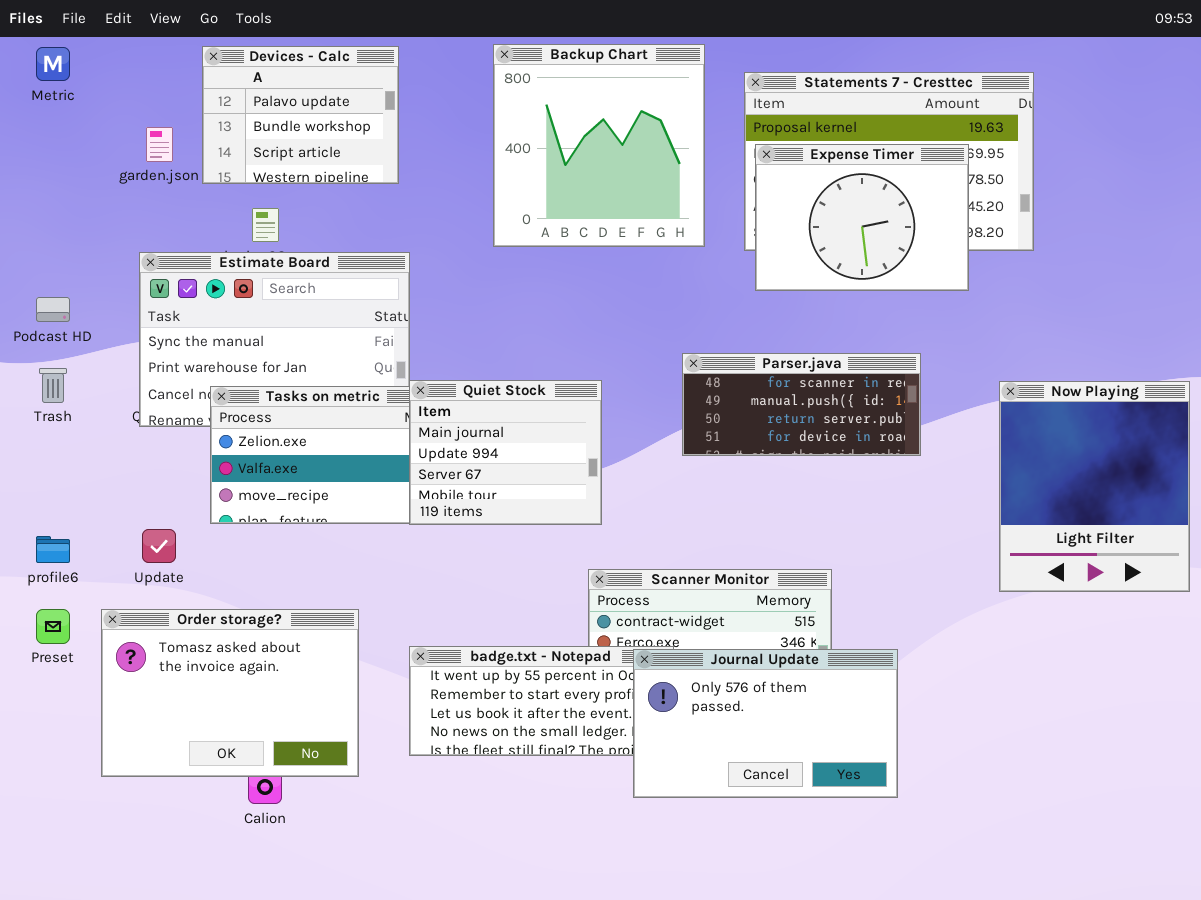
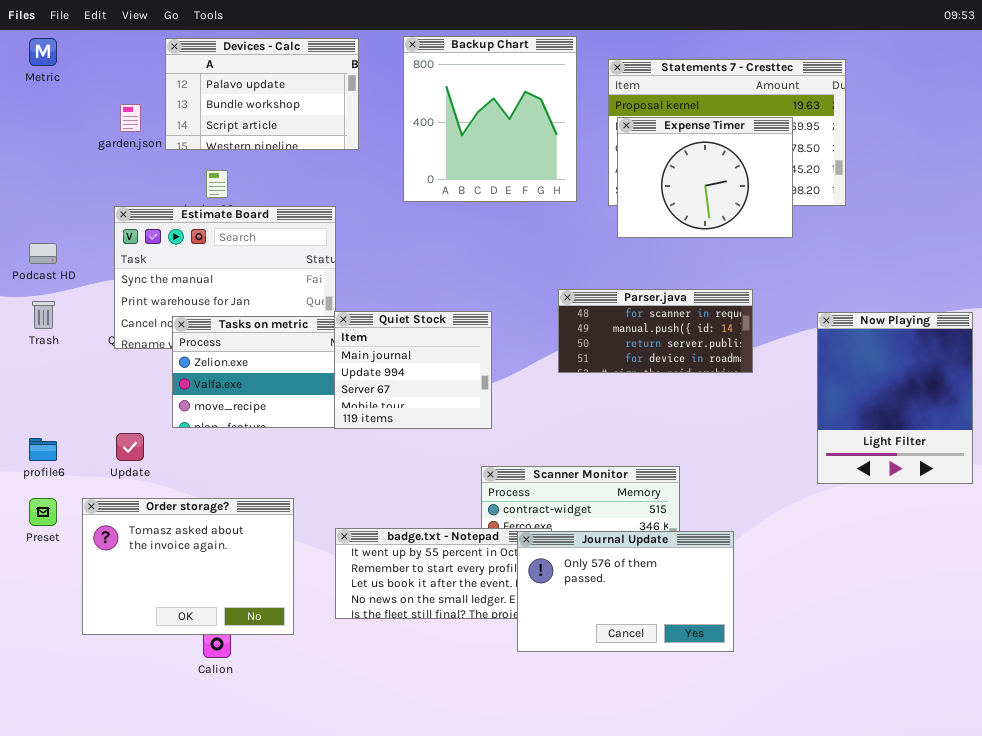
Devices - Calc: [202,46,399,184] -> [165,38,359,150], resized

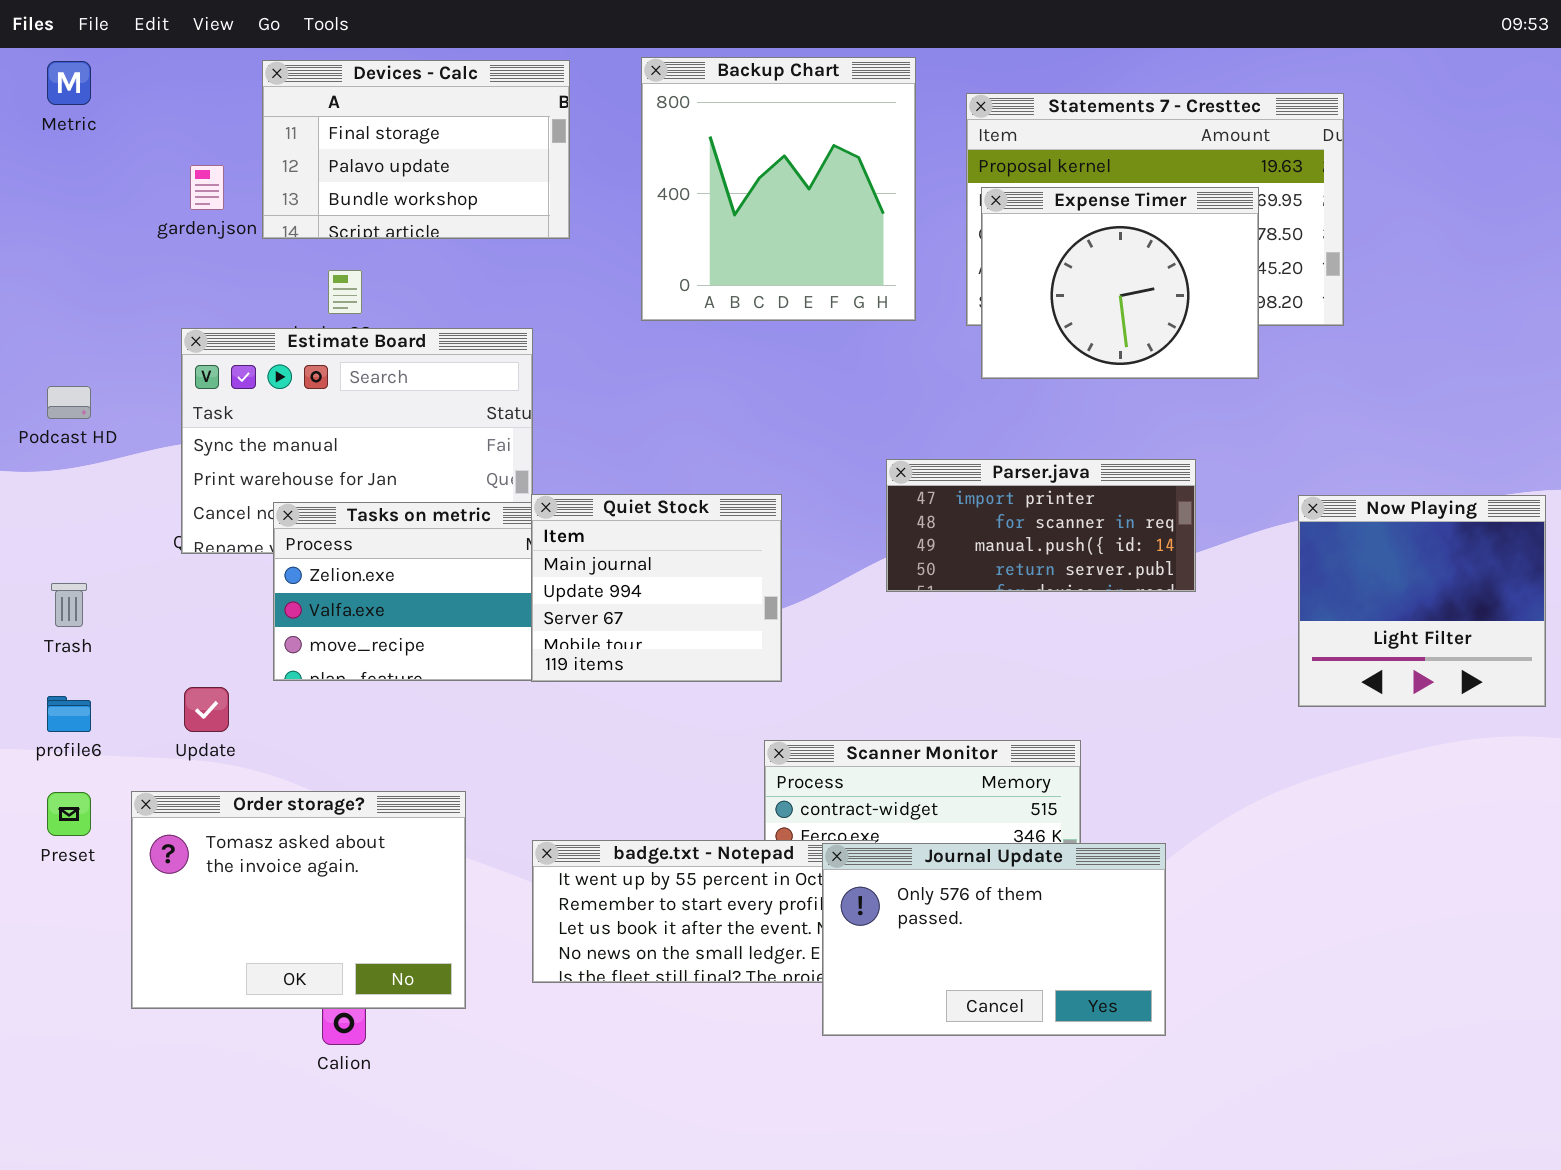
Devices - Calc: [165,38,359,150] -> [262,60,570,239], scrolled up 1 row
Parser.java: [558,289,753,373] -> [886,459,1196,592], scrolled up 1 row
Trash: [32,301,55,329] -> [51,583,87,627], moved
Now Playing: [817,312,973,484] -> [1298,495,1546,707], resized

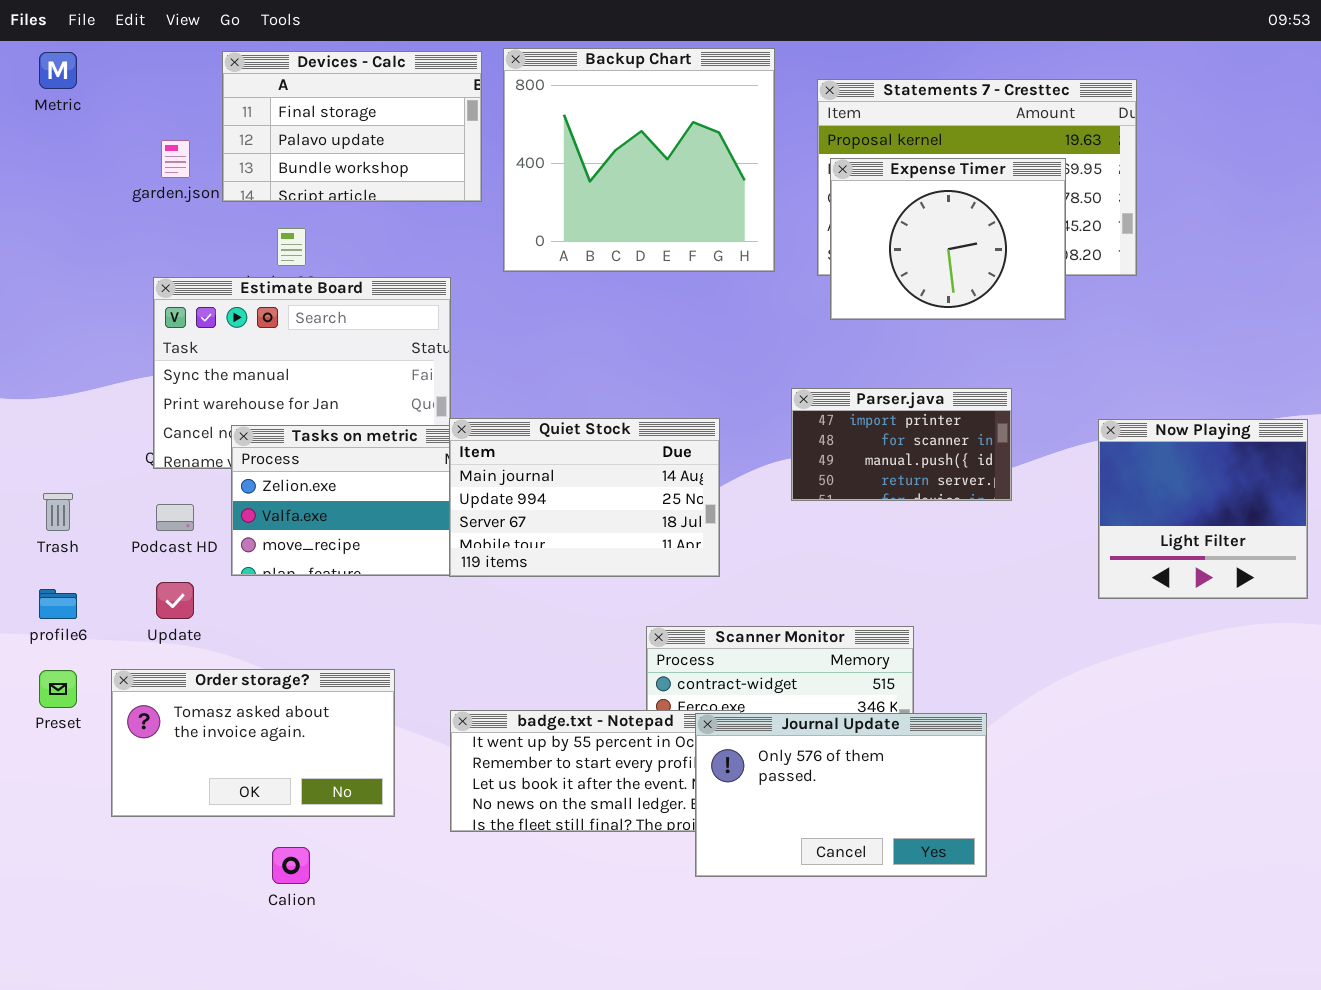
Backup Chart: [641,57,916,321] -> [503,48,775,272], resized
Podcast HD: [47,386,91,419] -> [156,504,194,531], moved
Parser.java: [886,459,1196,592] -> [791,388,1012,501], resized
Quiet Stock: [531,494,782,682] -> [449,418,720,577], resized
Order storage?: [131,791,466,1009] -> [111,669,395,817], resized

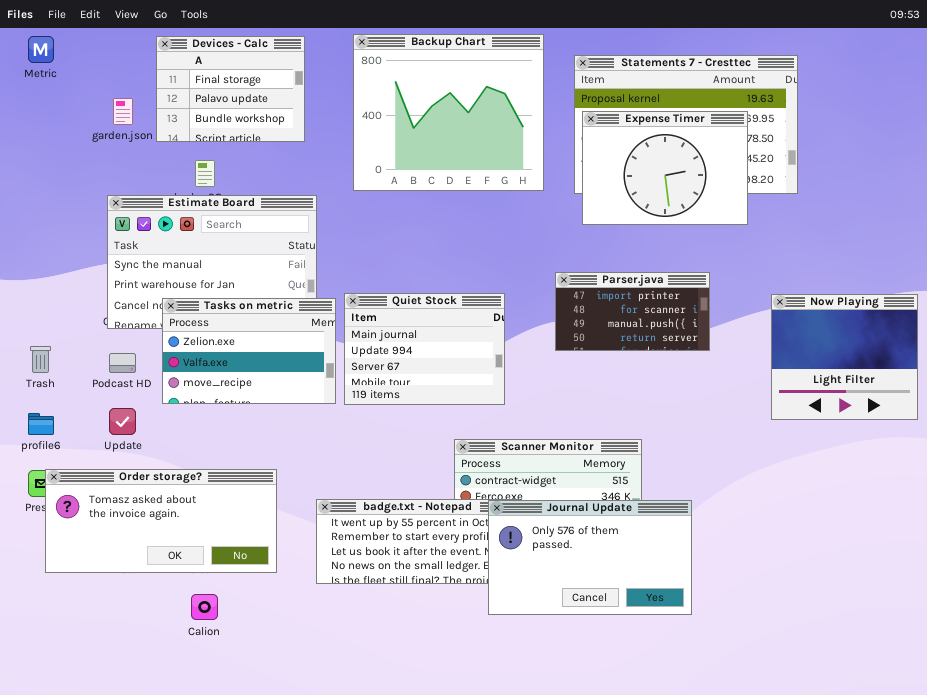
Devices - Calc: [222,51,482,202] -> [156,36,305,142], resized
Quiet Stock: [449,418,720,577] -> [344,293,505,405], resized
Order storage?: [111,669,395,817] -> [45,469,277,573], resized

